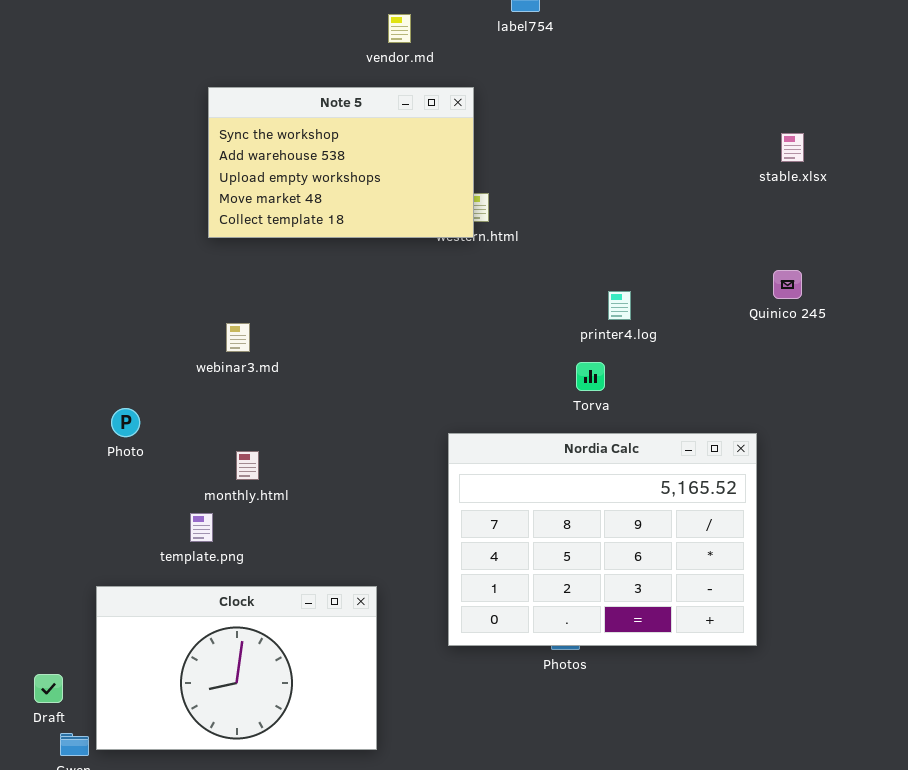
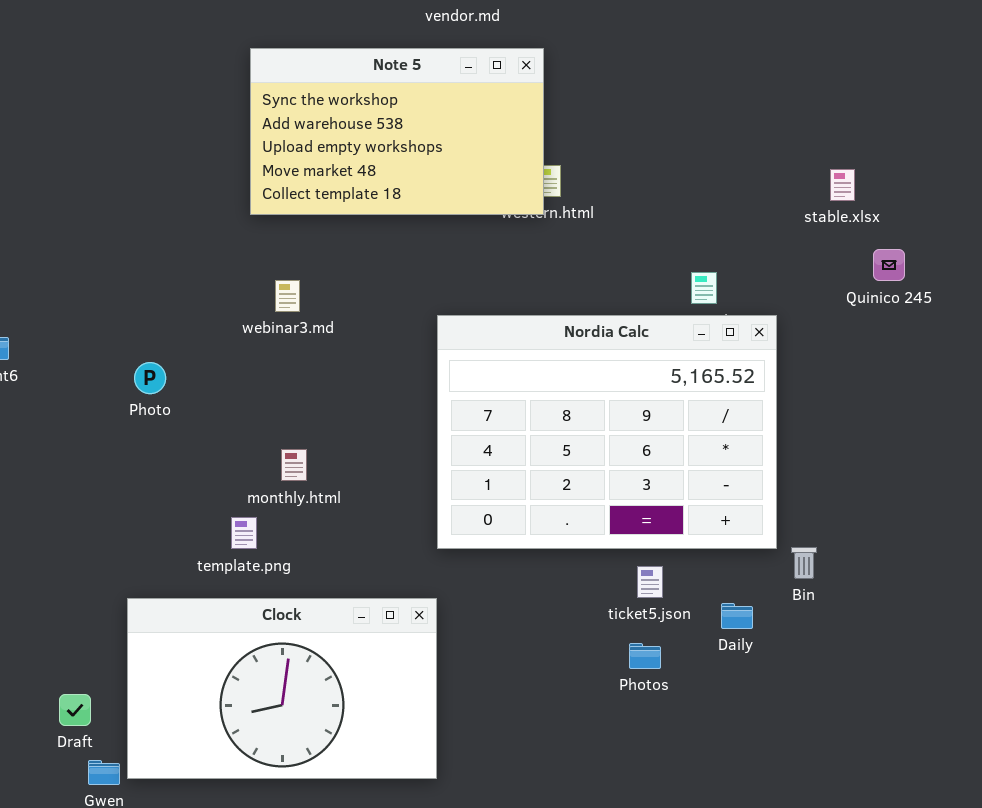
stable.xlsx: [781,133,804,162] -> [830,169,855,201], moved
webinar3.md: [226,323,250,352] -> [275,280,300,312], moved
Photo: [111,408,140,437] -> [134,362,166,394], moved
Nordia Calc: [448,433,757,646] -> [437,315,777,549], moved

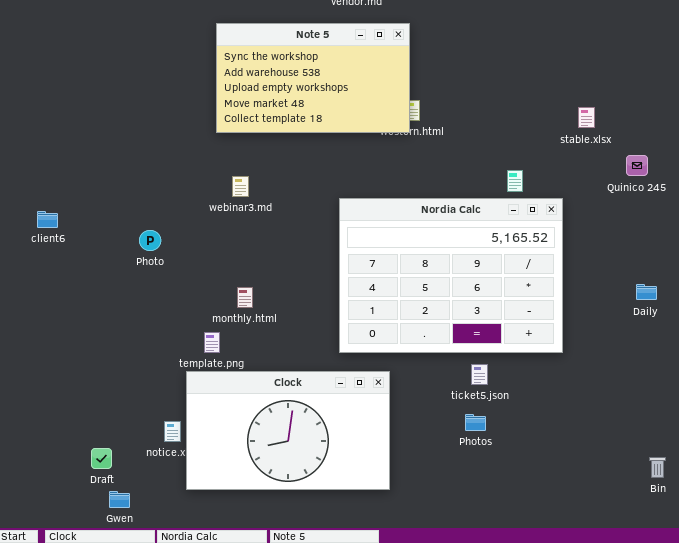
stable.xlsx: [830,169,855,201] -> [578,107,595,128], moved
Bin: [791,547,817,579] -> [649,457,666,478], moved
Clock: [127,598,437,779] -> [186,371,390,490], moved
Daily: [721,603,753,629] -> [636,284,657,300], moved

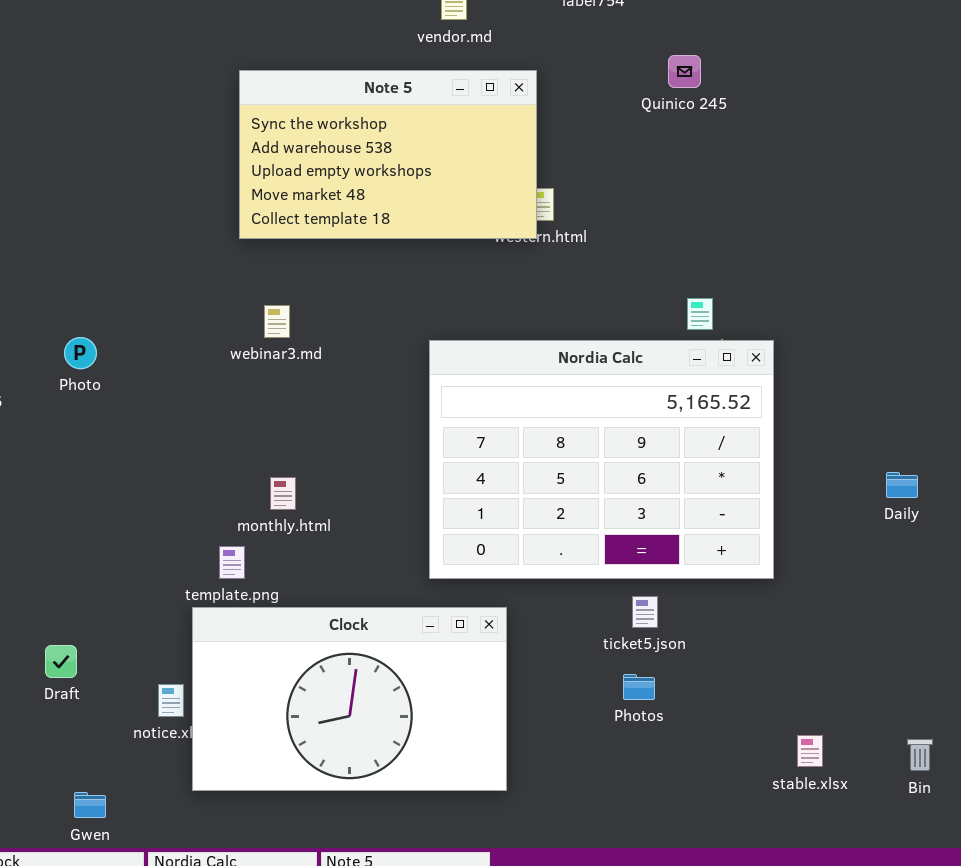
stable.xlsx: [578,107,595,128] -> [797,735,823,767], moved
Quinico 245: [626,155,648,176] -> [668,55,701,88], moved
Photo: [139,230,161,251] -> [64,337,97,369], moved
Draft: [91,448,112,469] -> [45,645,77,678], moved

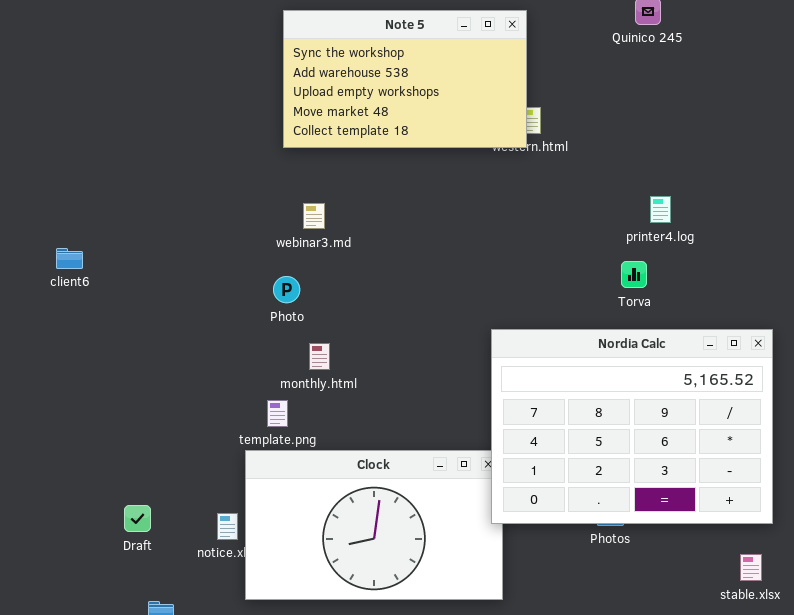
Photo: [64,337,97,369] -> [273,276,300,303], moved
Nordia Calc: [429,340,774,579] -> [491,329,773,524], moved
Draft: [45,645,77,678] -> [124,505,151,532], moved

